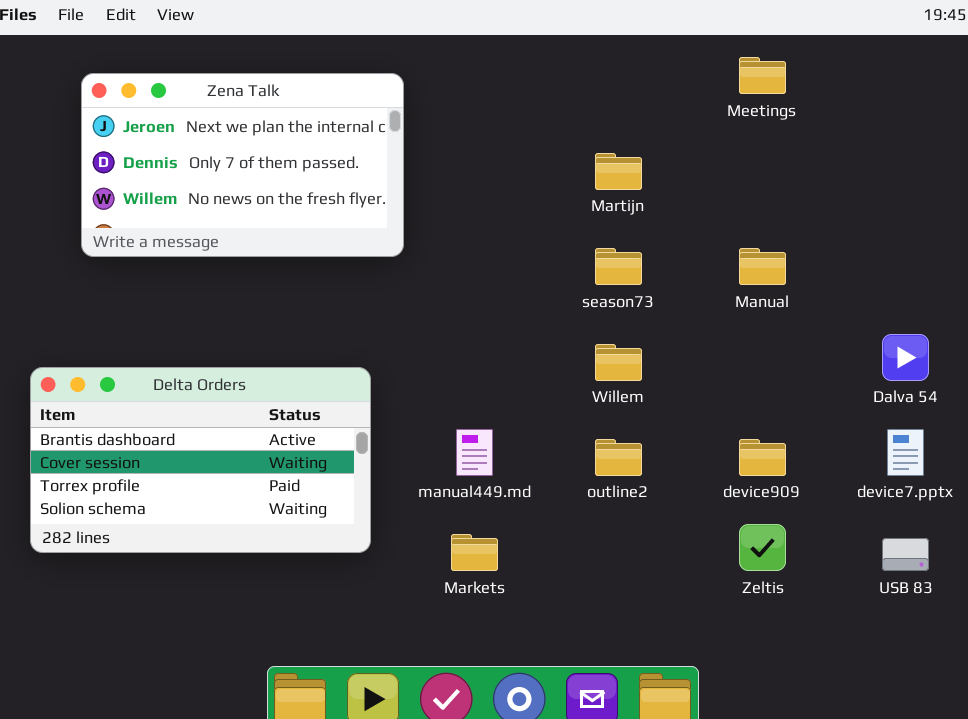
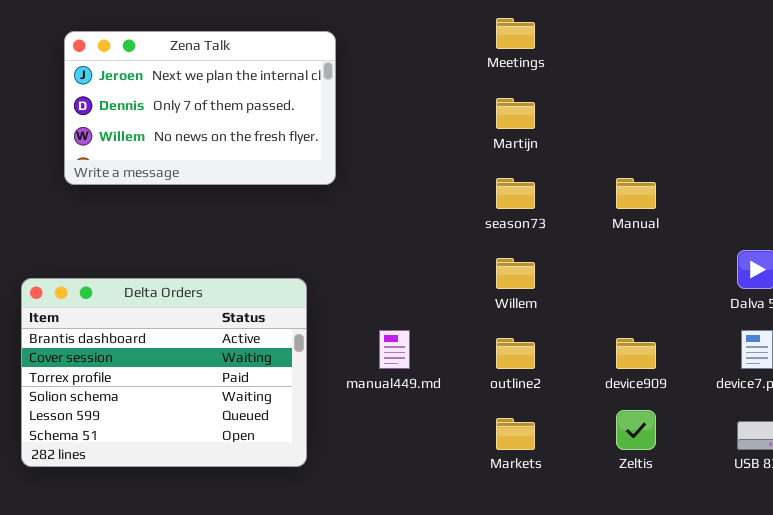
Meetings: [739,57,786,94] -> [496,18,535,49], moved
Delta Orders: [30,367,371,553] -> [21,278,307,467], resized
Markets: [451,534,498,571] -> [496,418,535,450], moved

